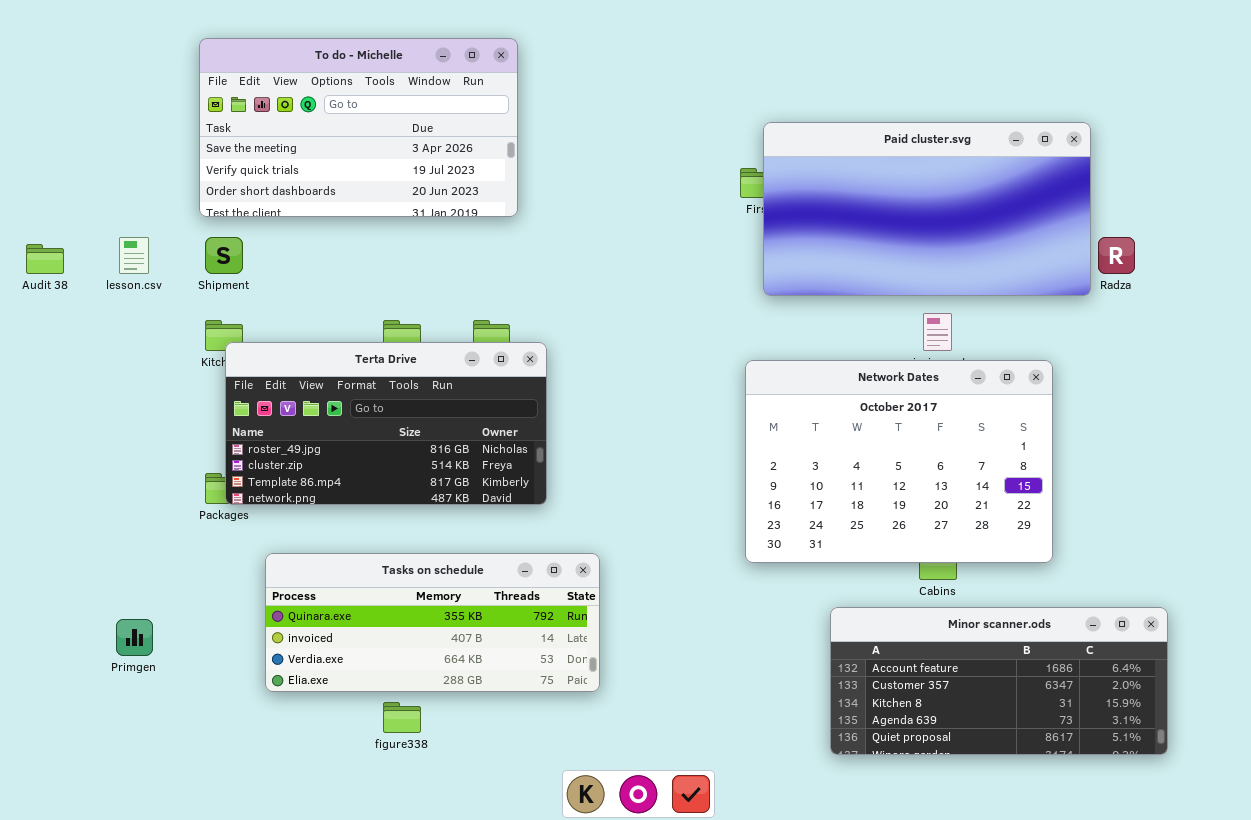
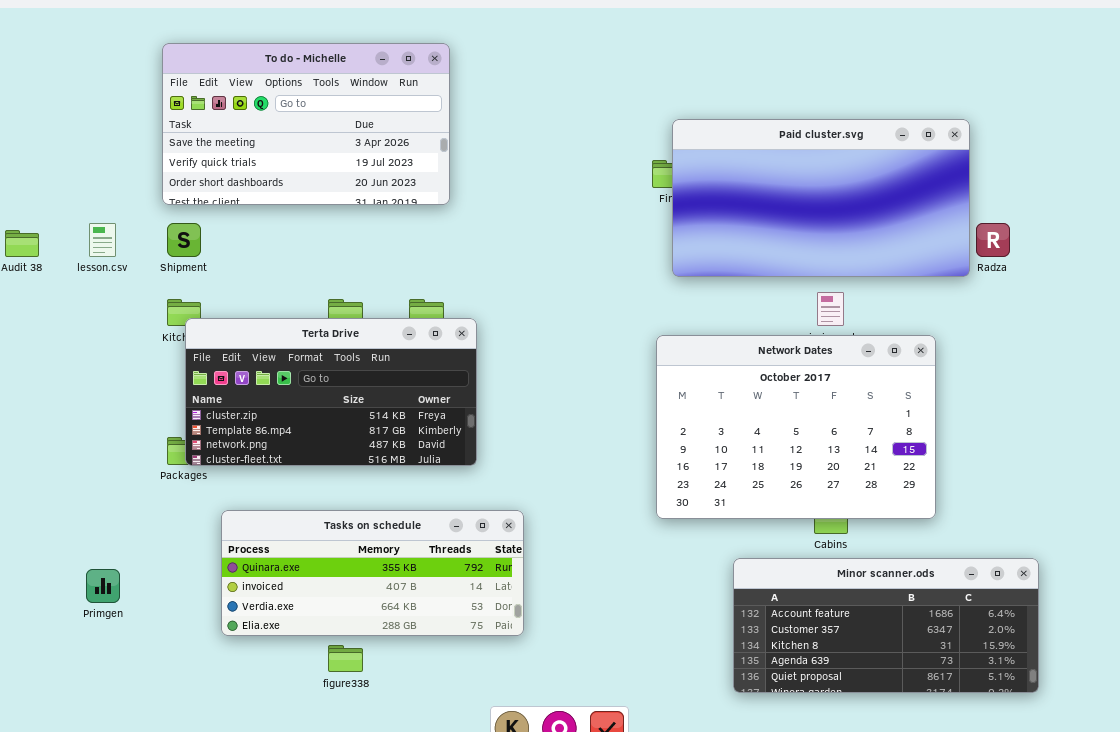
Terta Drive: [225,342,547,505] -> [185,318,477,466], scrolled down 1 row

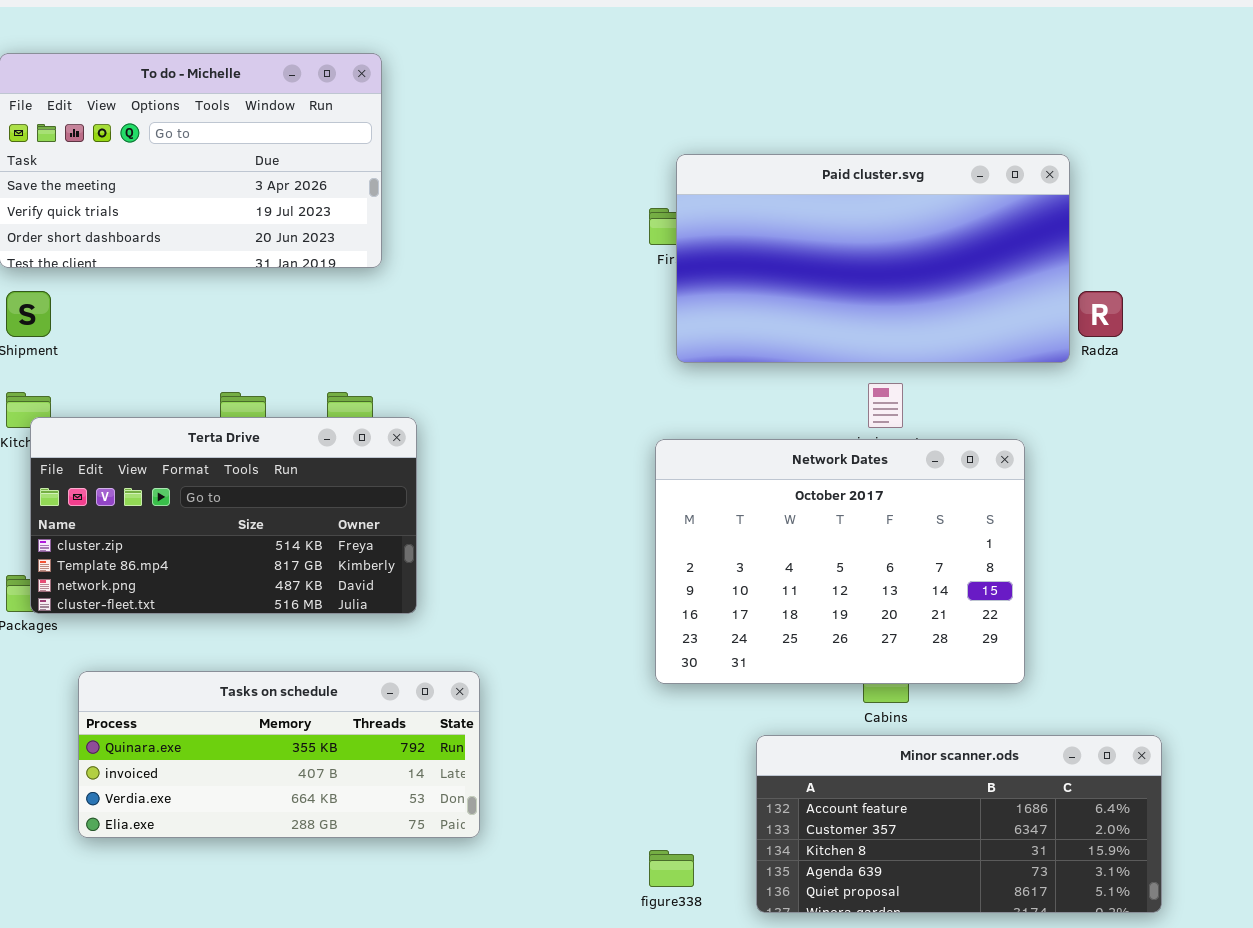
figure338: [328,645,363,672] -> [649,850,694,887], moved

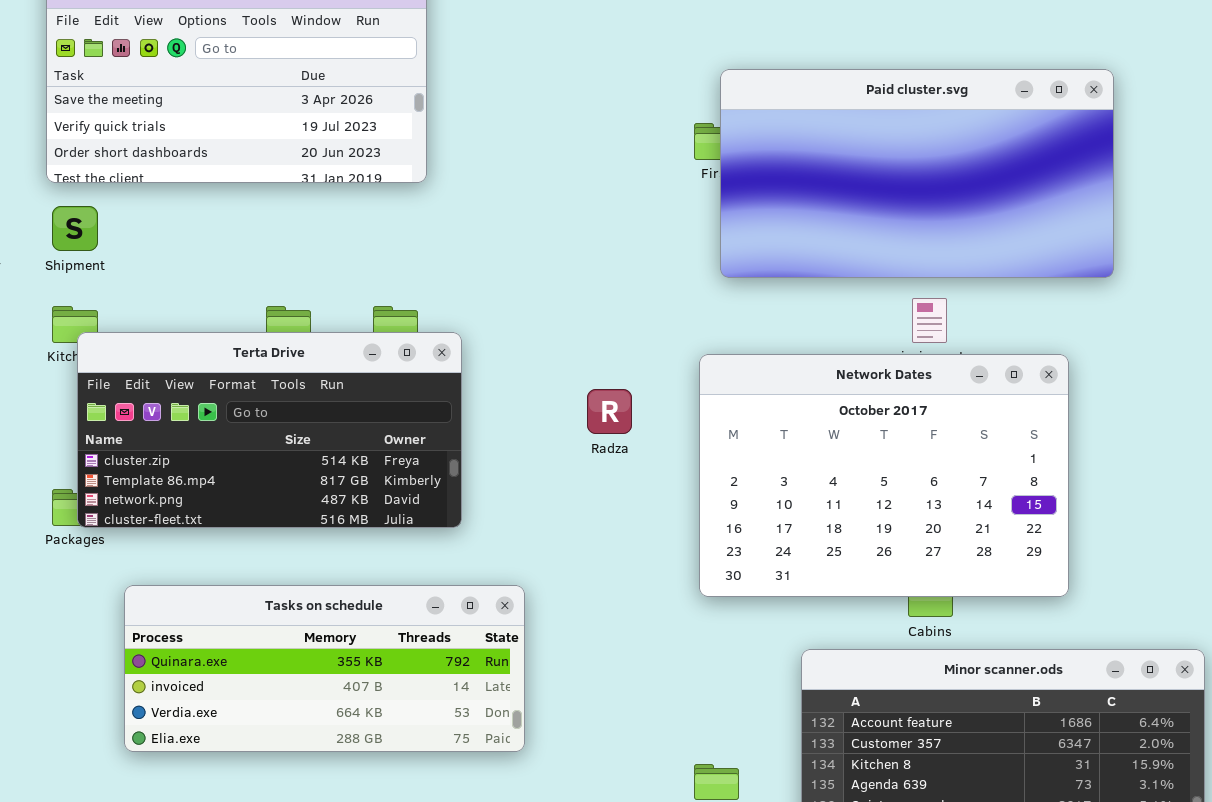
Radza: [1078,291,1123,337] -> [587,389,632,434], moved

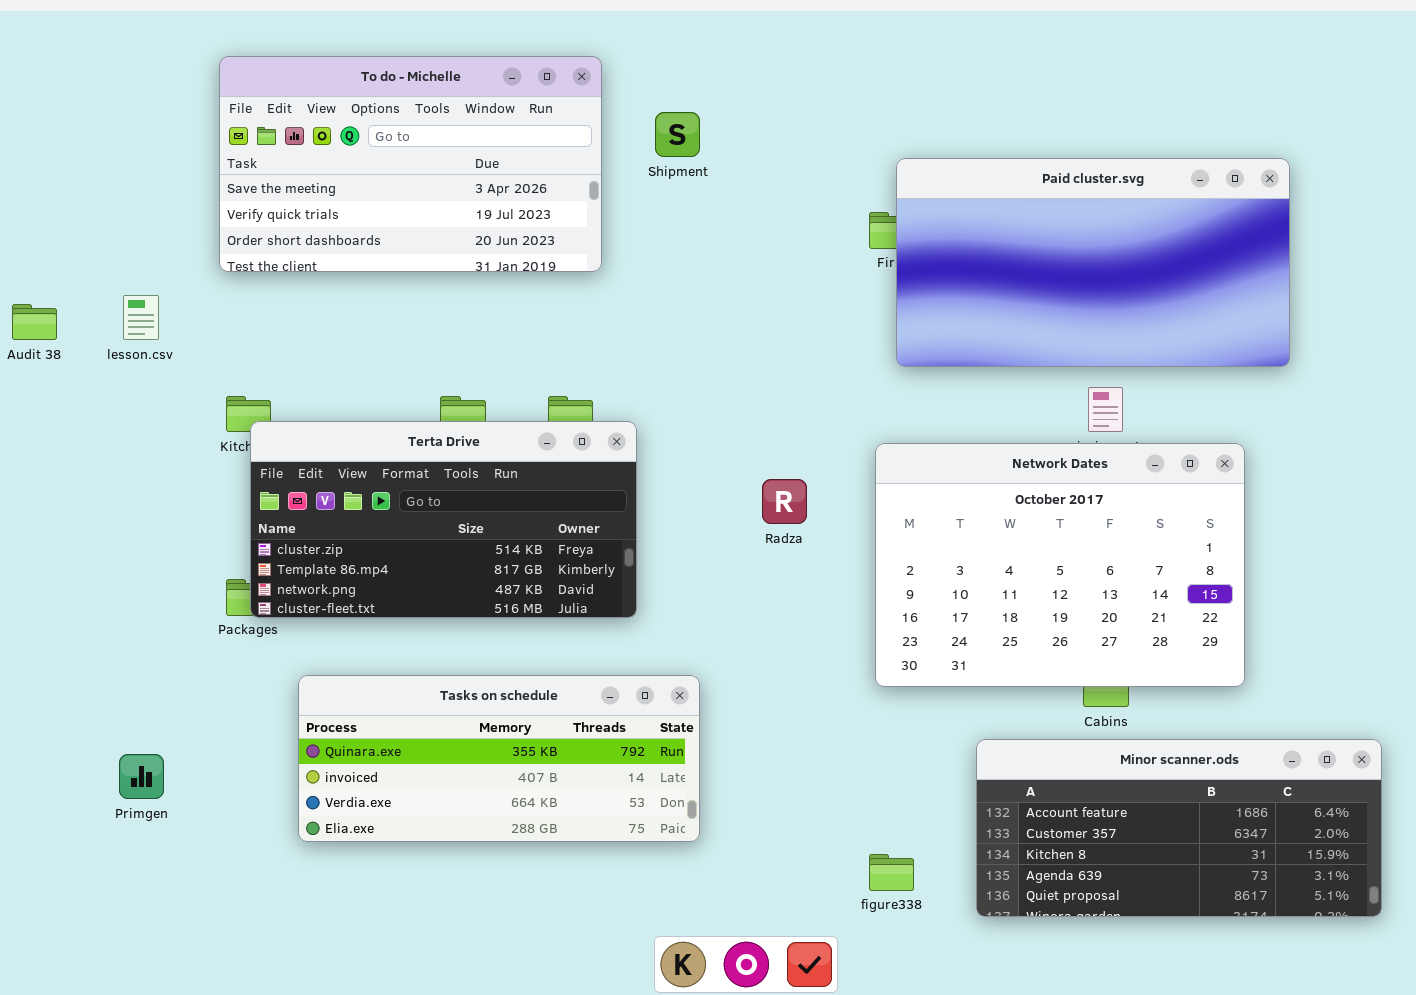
Shipment: [52,206,98,251] -> [655,112,700,157], moved

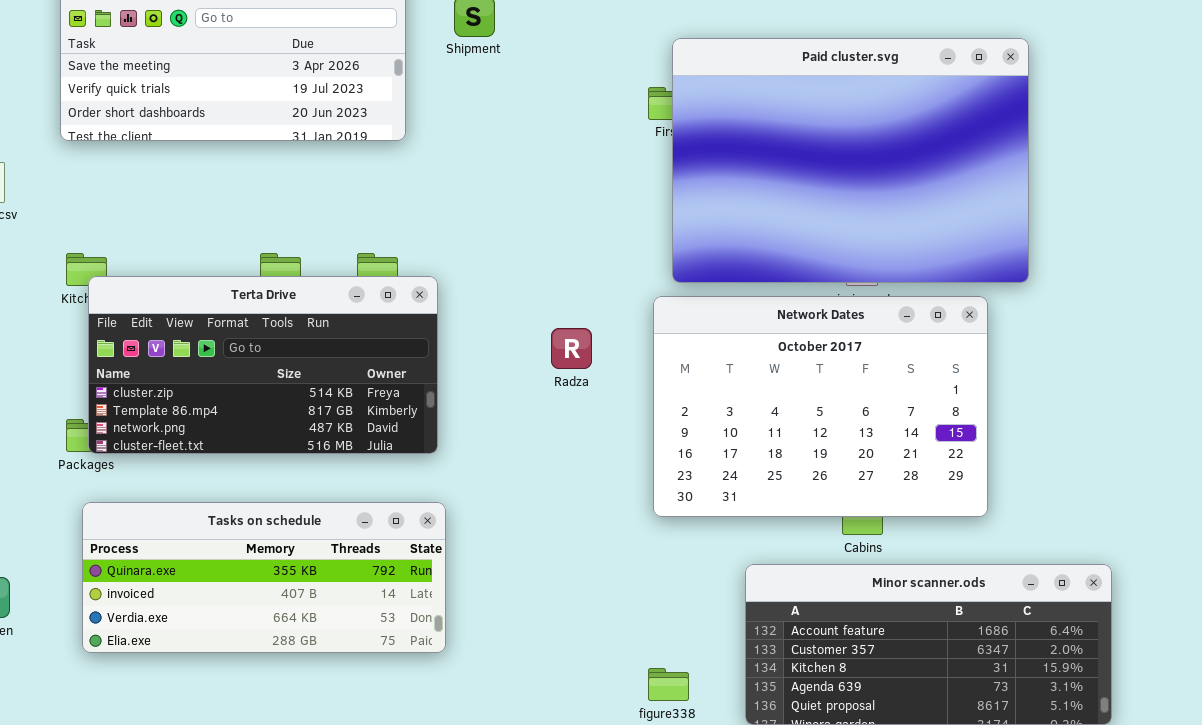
Paid cluster.svg: [896,158,1290,367] -> [672,38,1029,283], resized
Tasks on schedule: [298,675,700,842] -> [82,502,446,653], moved

